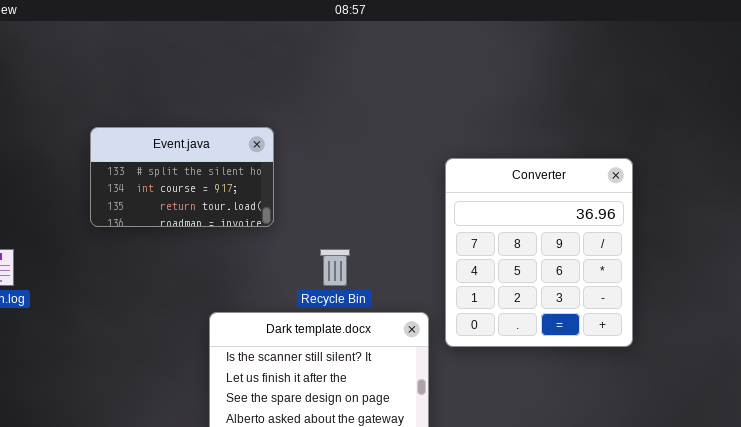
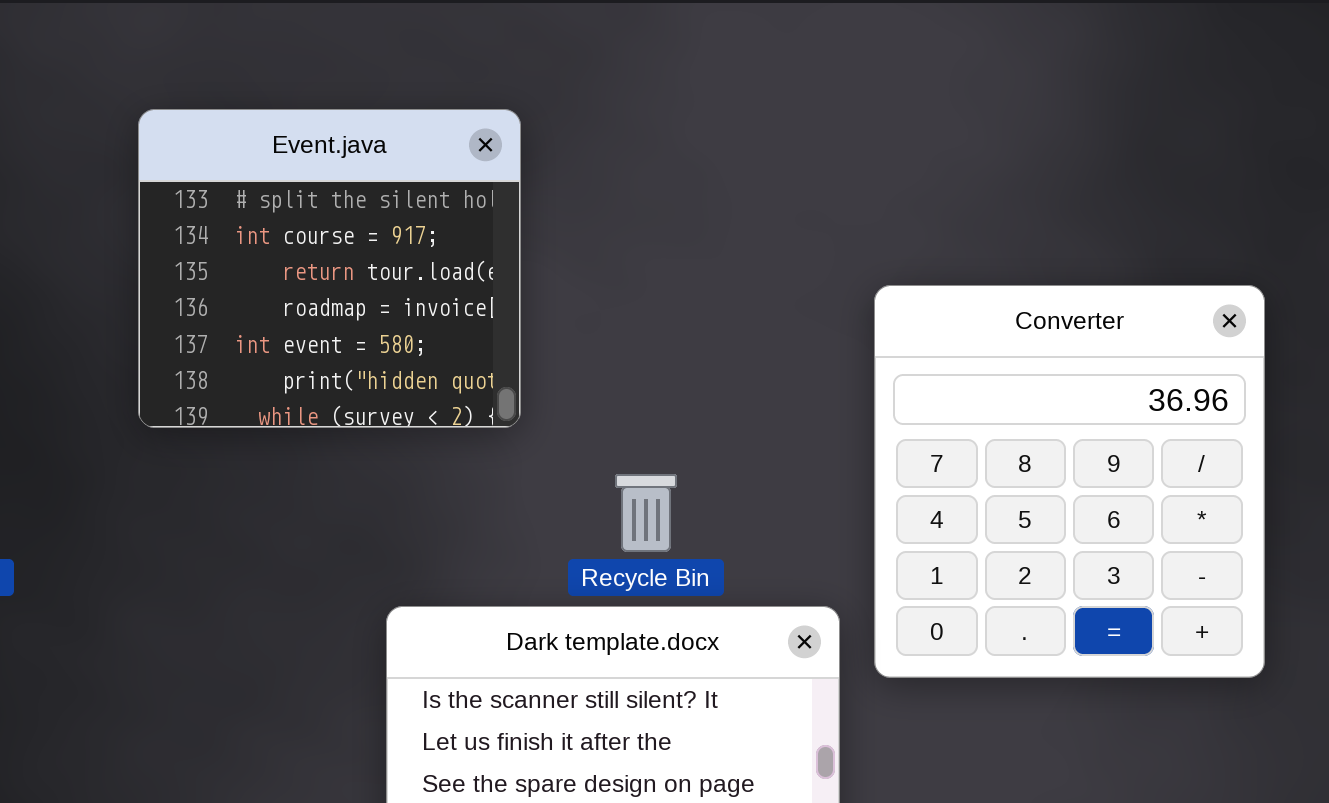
Event.java: [90,127,274,227] -> [138,109,521,428], resized

